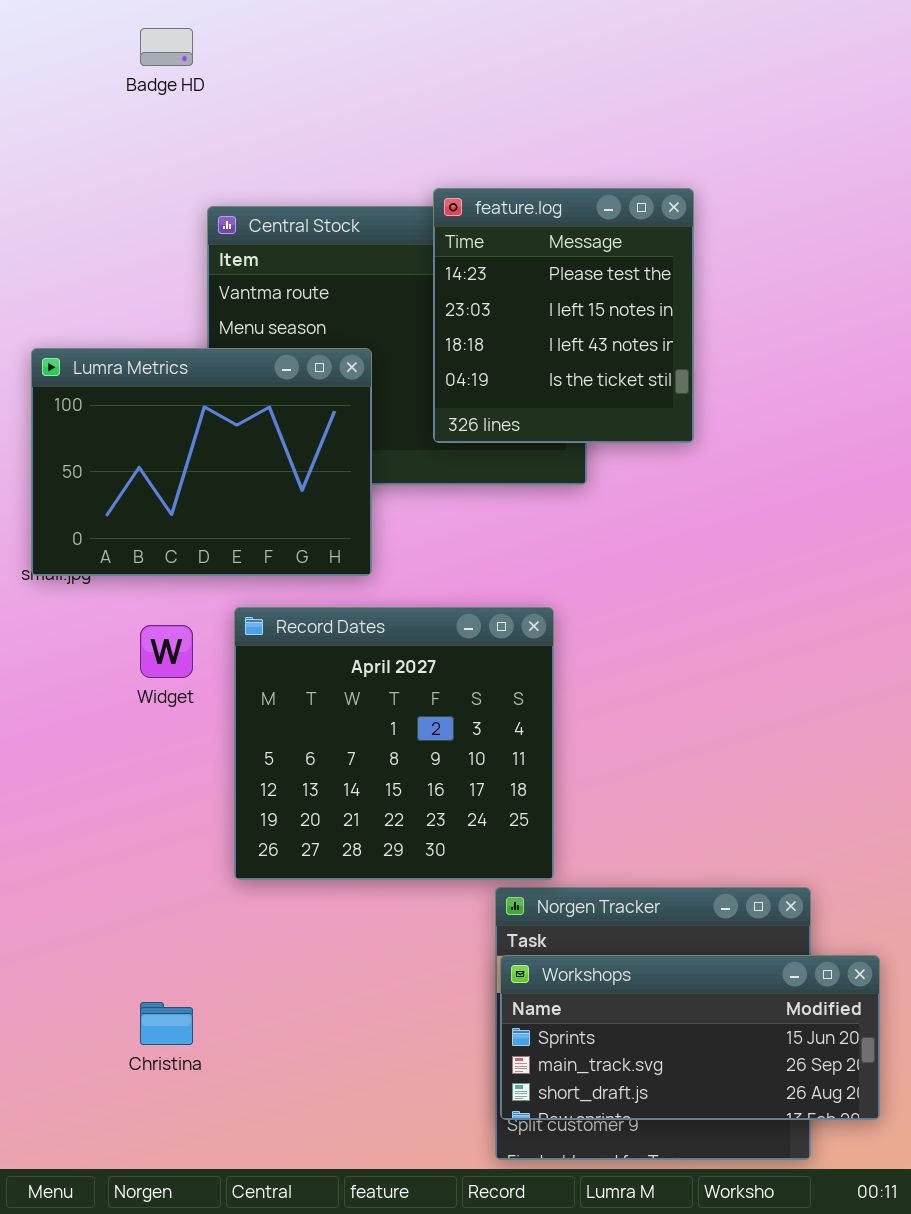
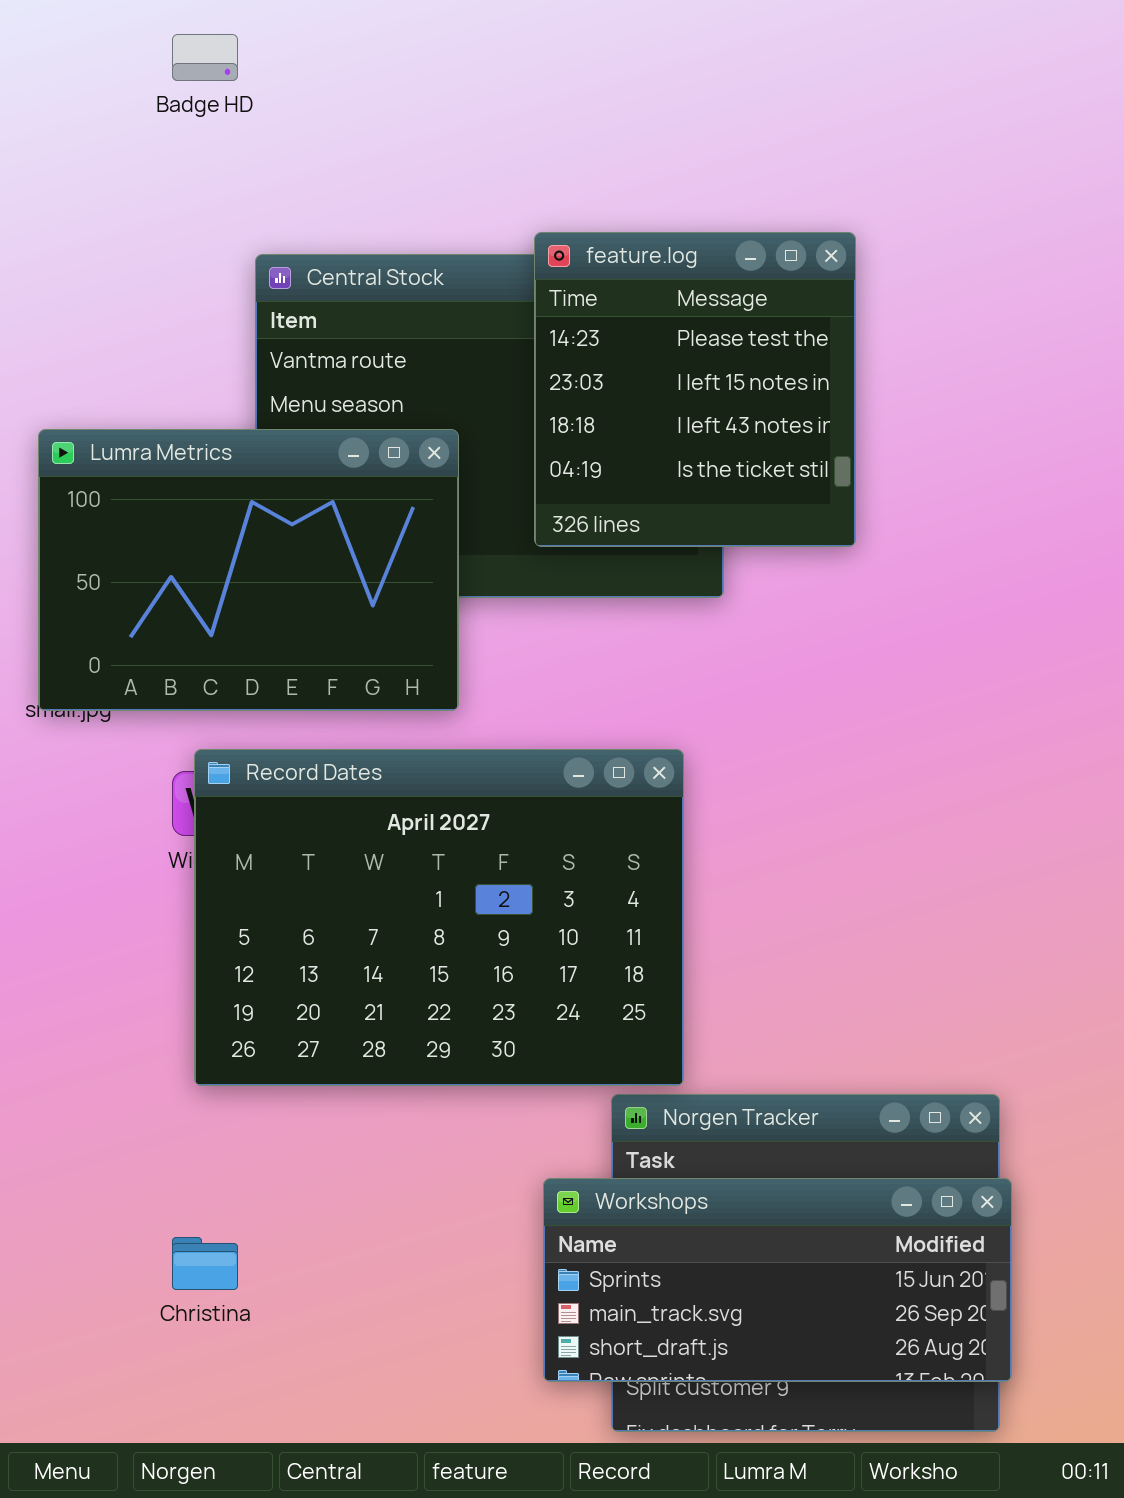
Record Dates: [234,607,554,880] -> [194,749,684,1086], resized
Workshops: [500,955,880,1120] -> [543,1178,1012,1382], moved

